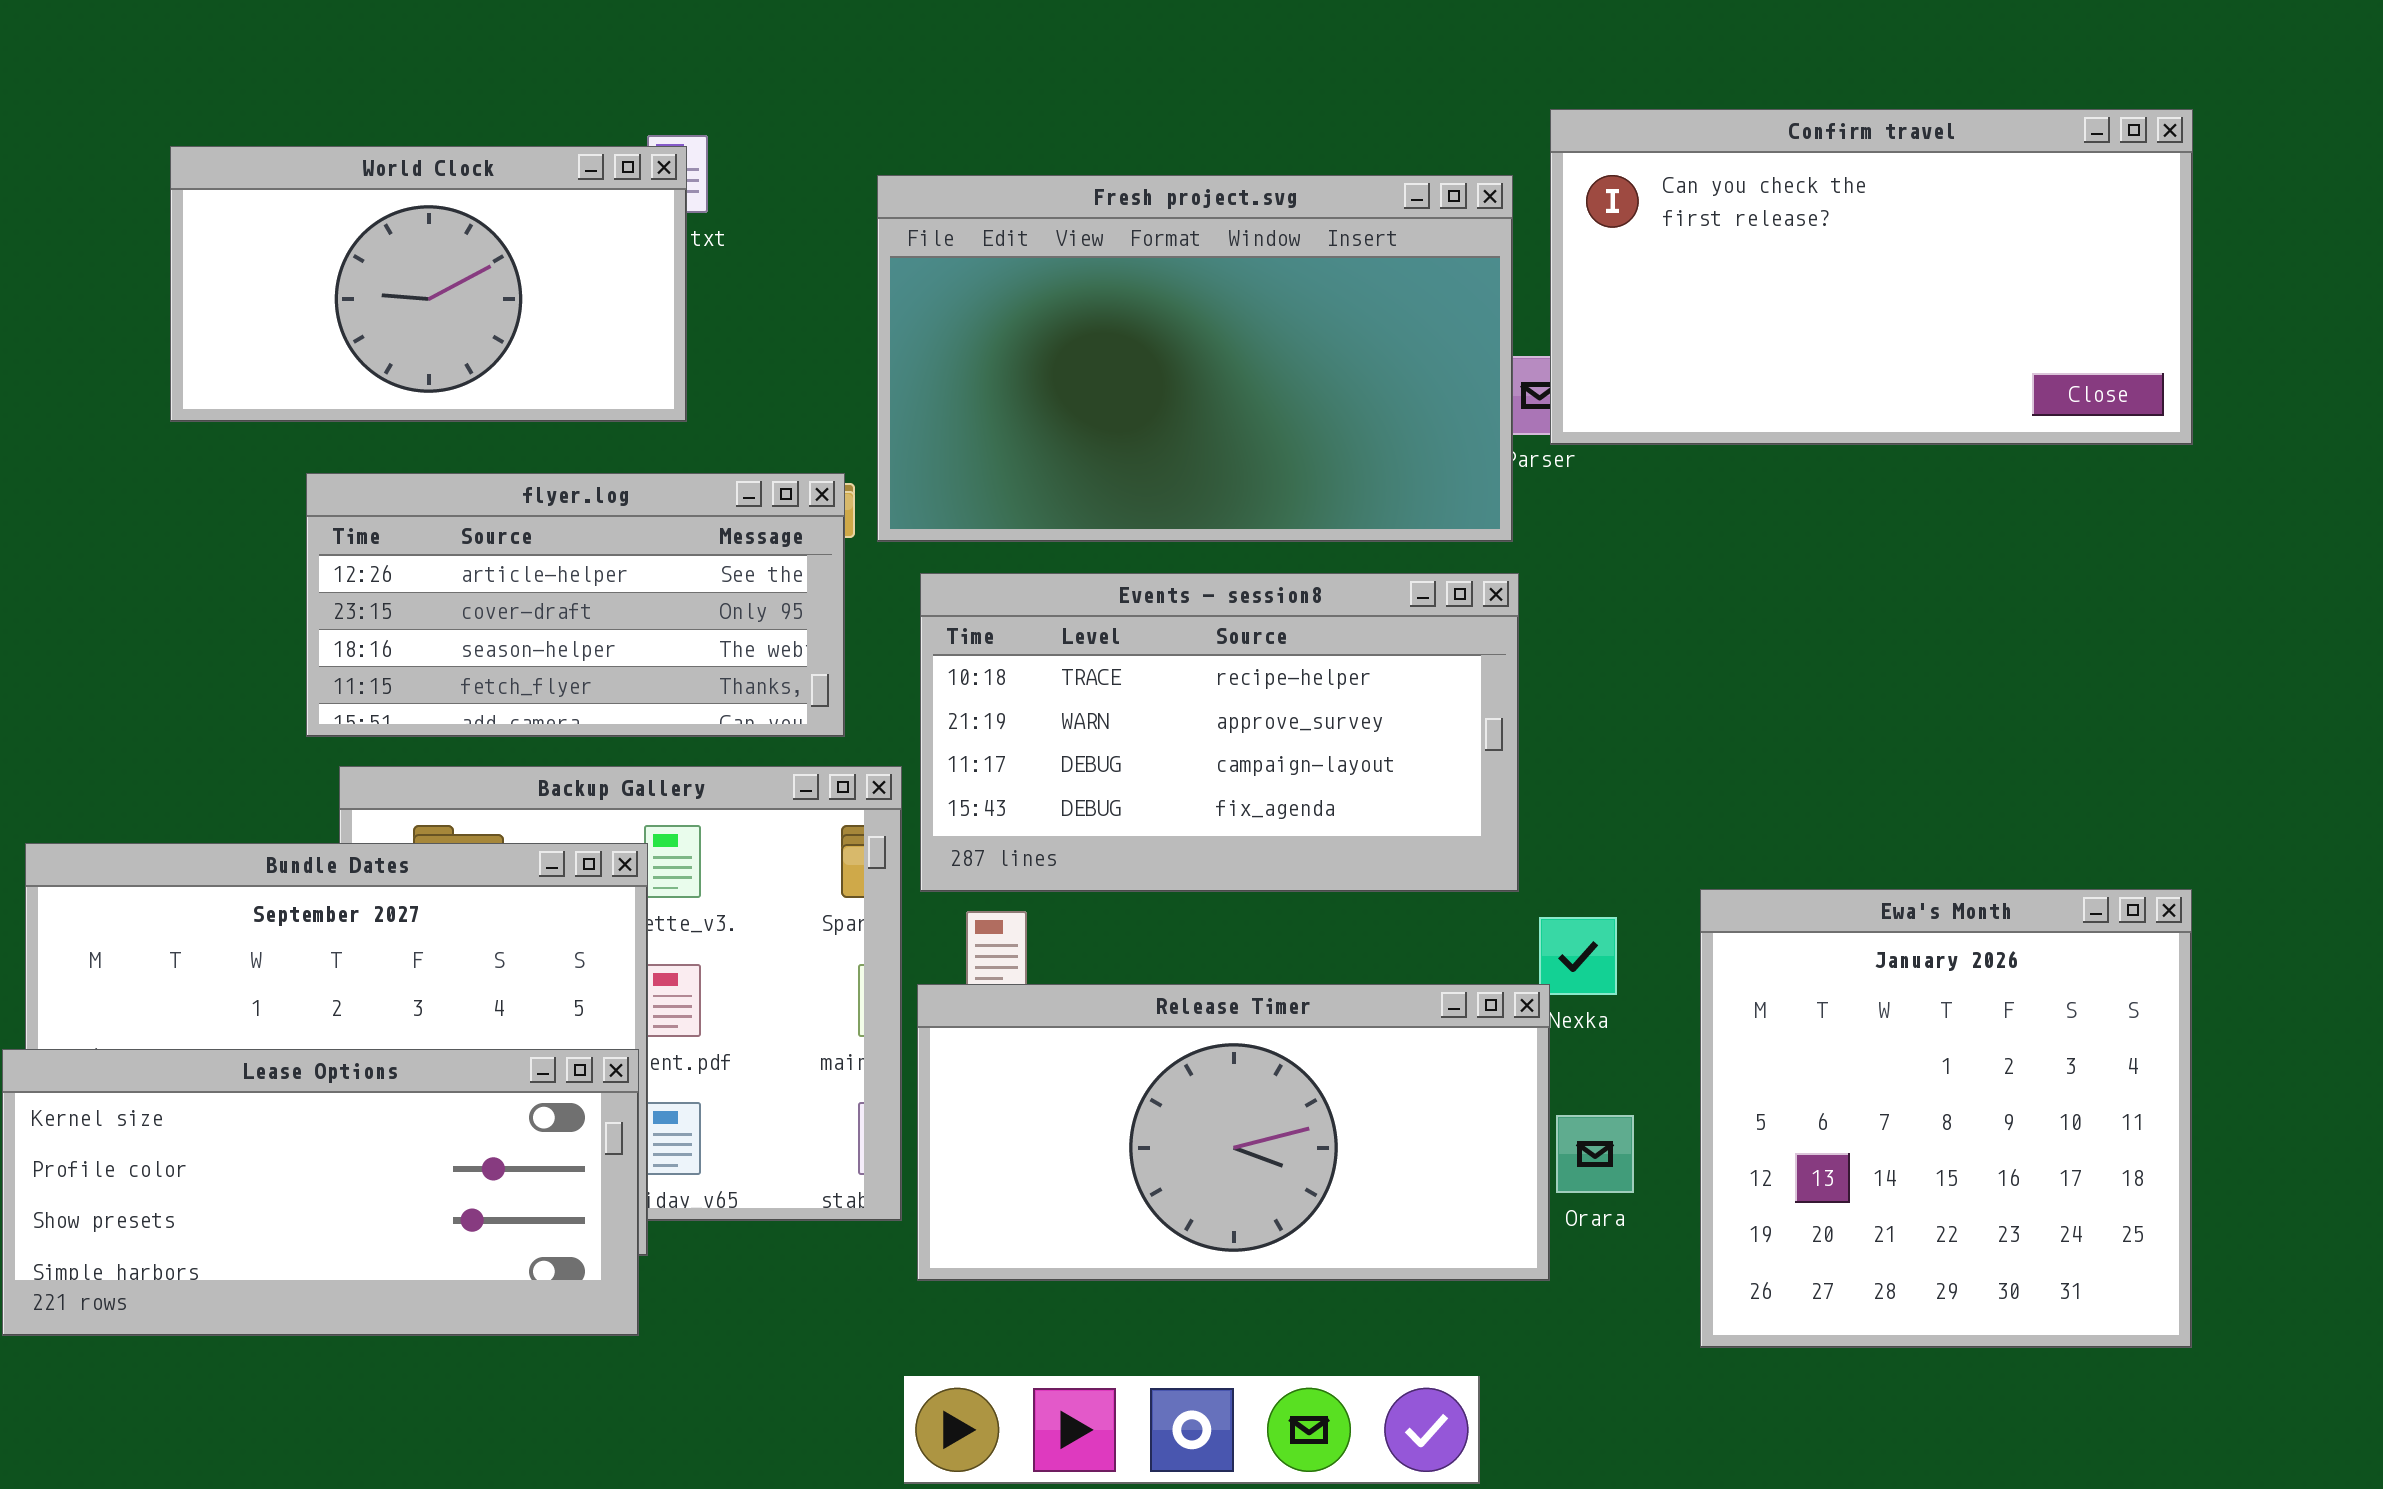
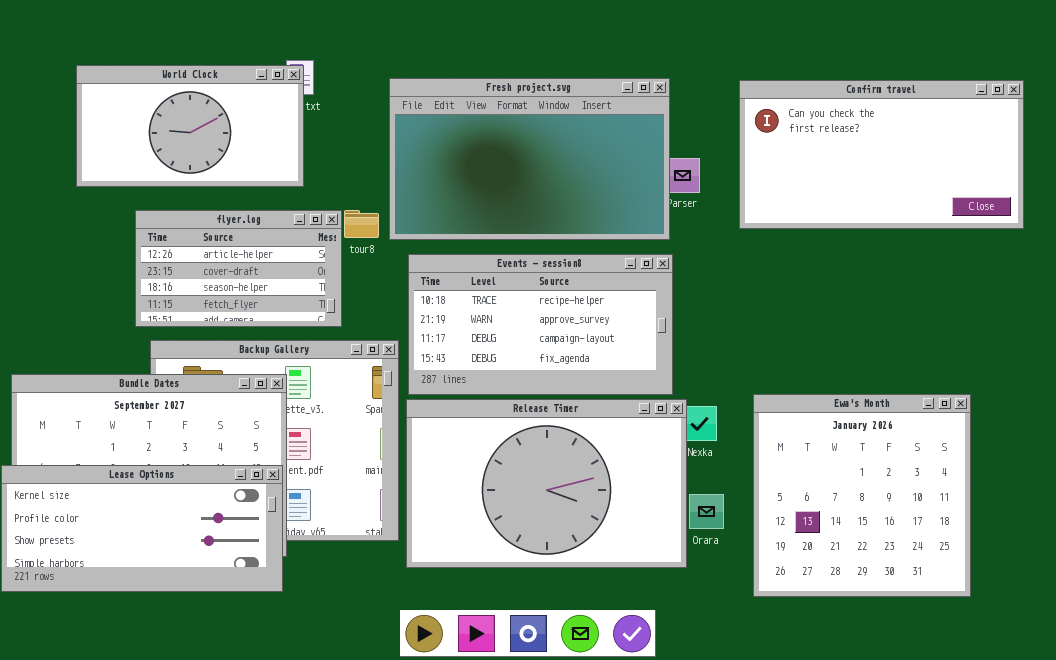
Confirm travel: [1550,109,2193,445] -> [739,80,1024,229], moved
flyer.log: [306,473,845,737] -> [135,210,342,327], resized
Release Timer: [917,984,1550,1281] -> [406,399,687,568], resized

